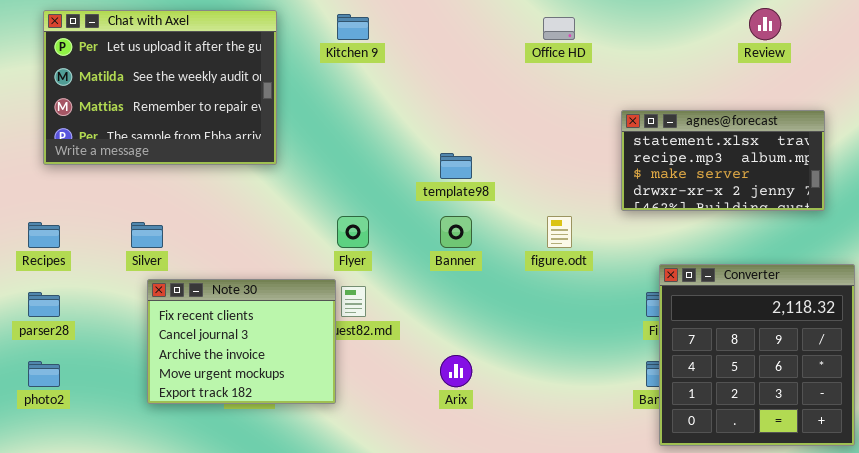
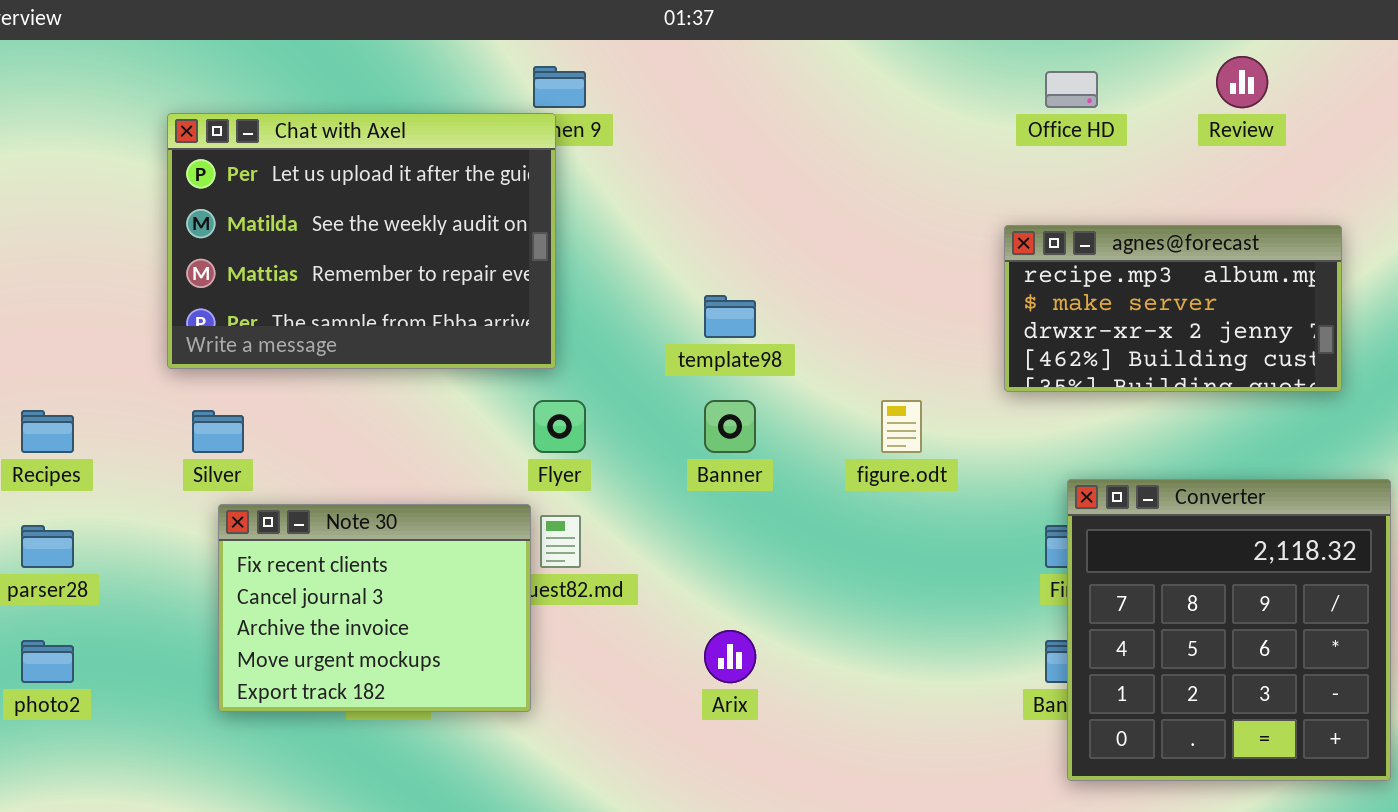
Chat with Axel: [43,10,277,165] -> [167,113,556,369], moved
Office HD: [543,17,575,40] -> [1045,71,1098,108], moved
agnes@forecast: [621,110,825,211] -> [1004,225,1342,392], scrolled down 1 row

